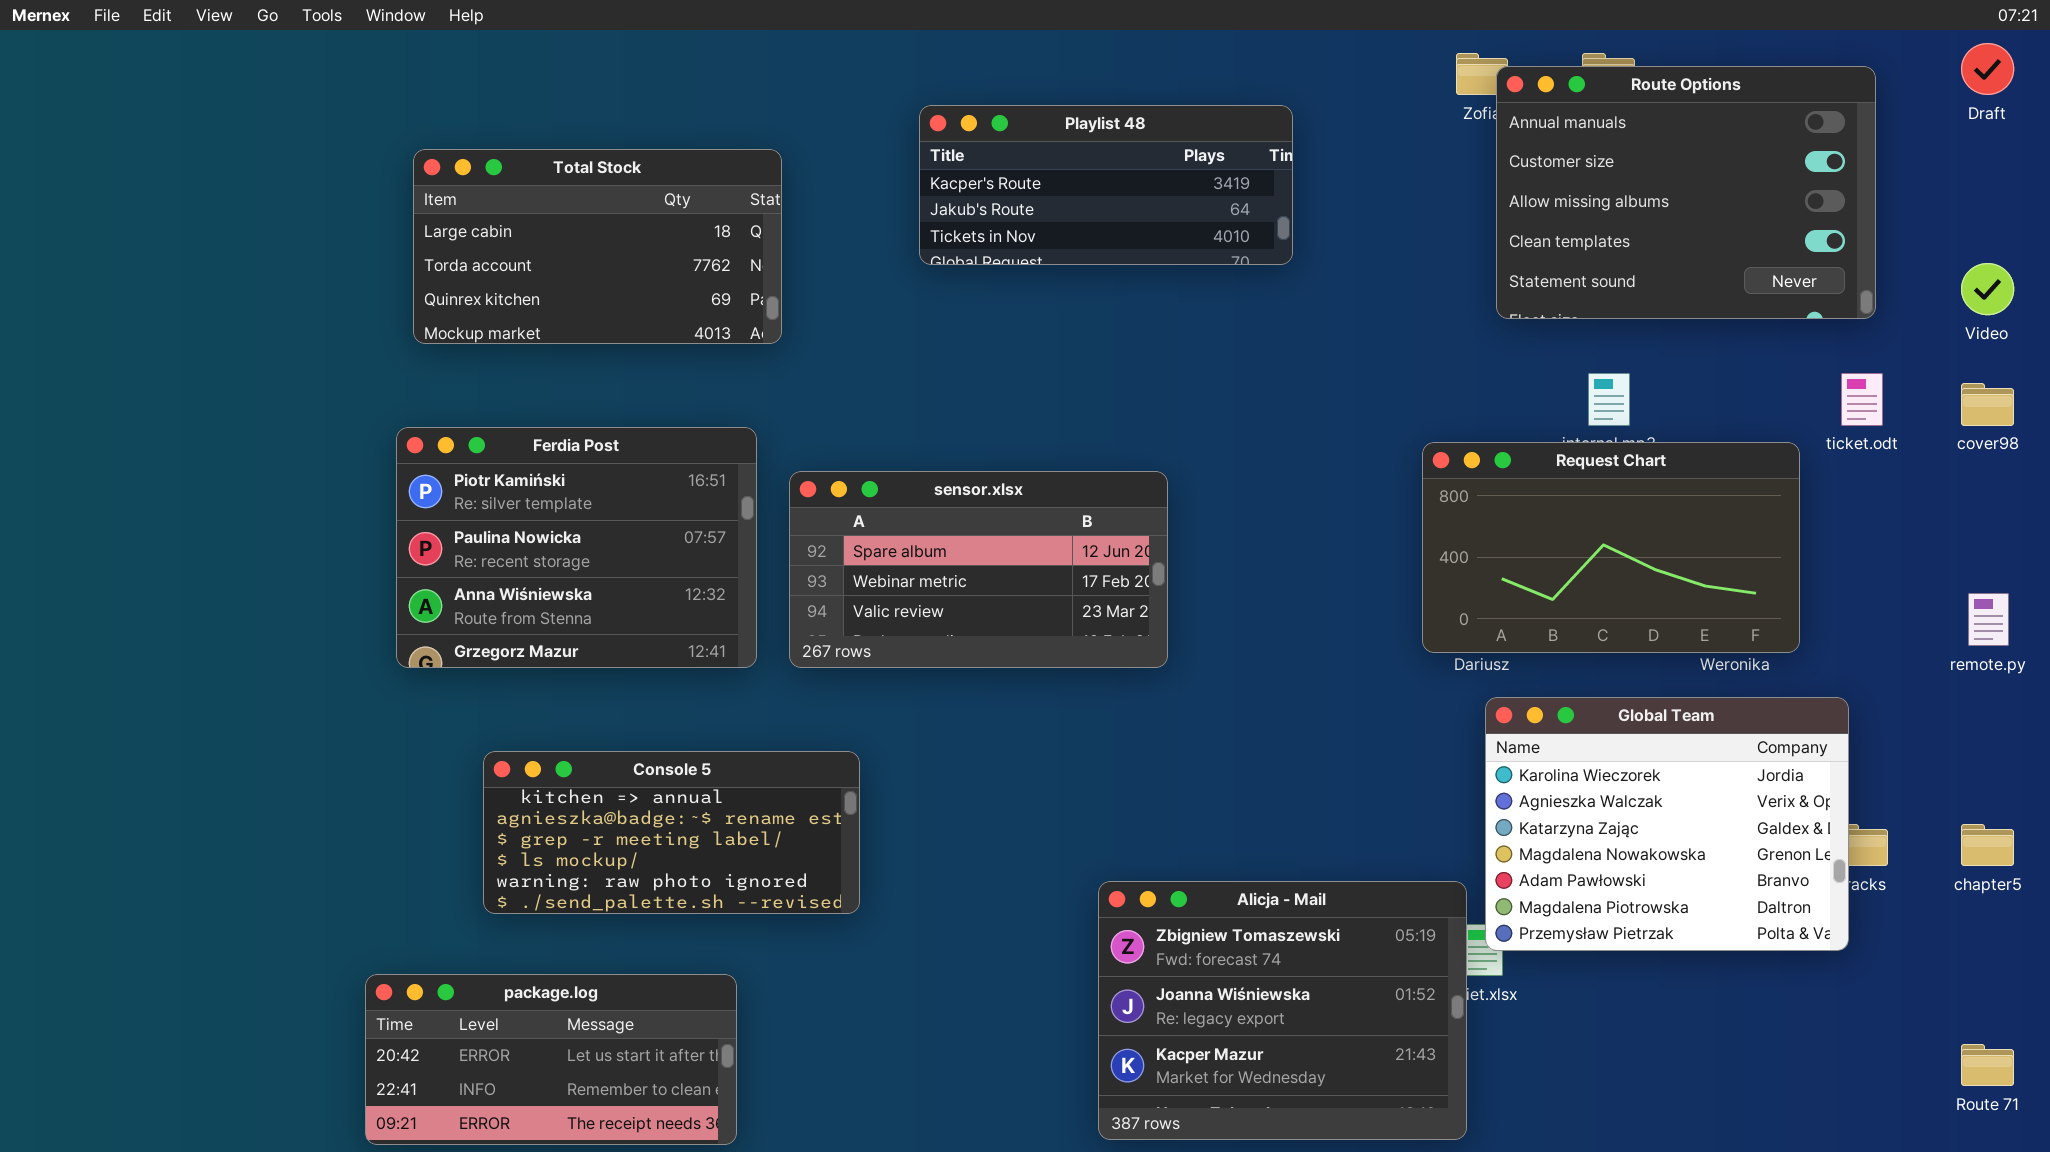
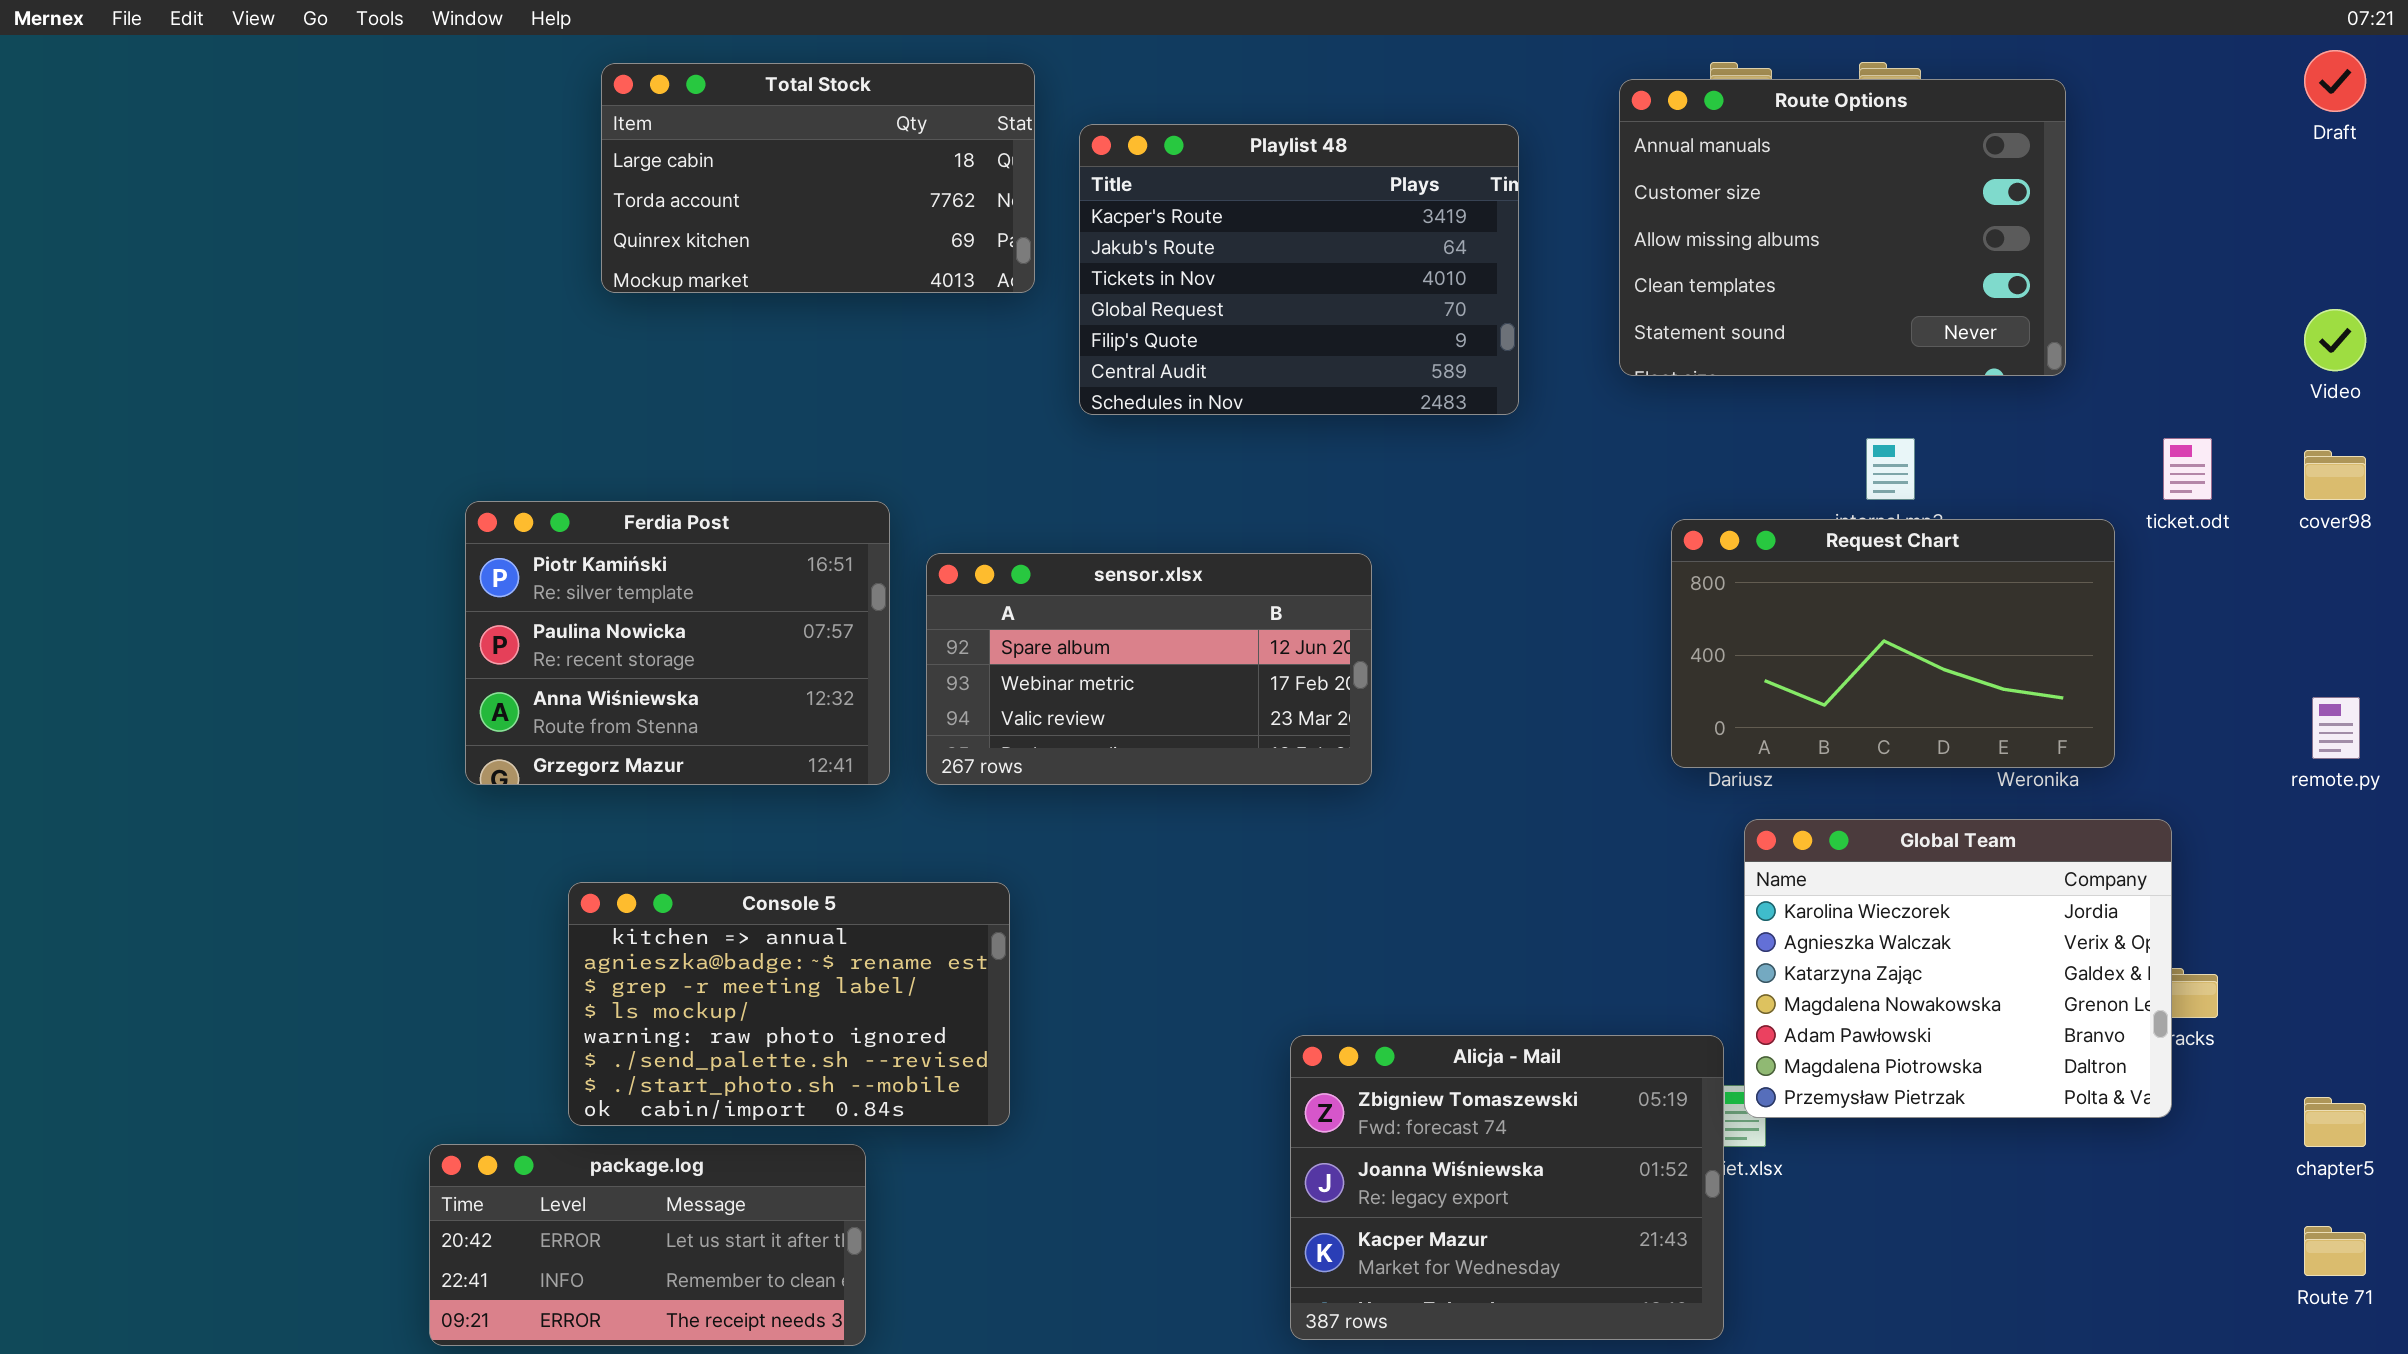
Route Options: [1496,66,1876,319] -> [1619,79,2066,376], moved
Playlist 48: [919,105,1293,265] -> [1079,124,1519,415], resized
Total Stock: [413,149,782,344] -> [601,63,1035,293], moved
Console 5: [483,751,860,914] -> [568,882,1010,1126], resized
chapter5: [1961,824,2014,866] -> [2304,1097,2366,1147], moved

